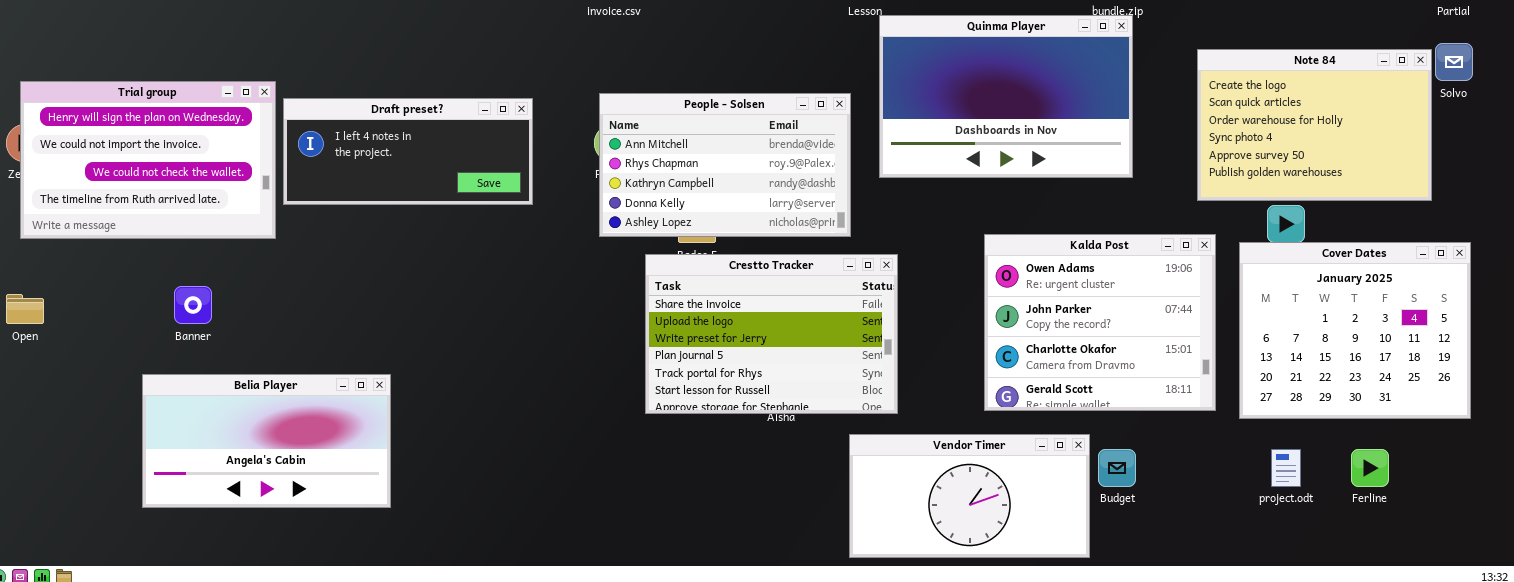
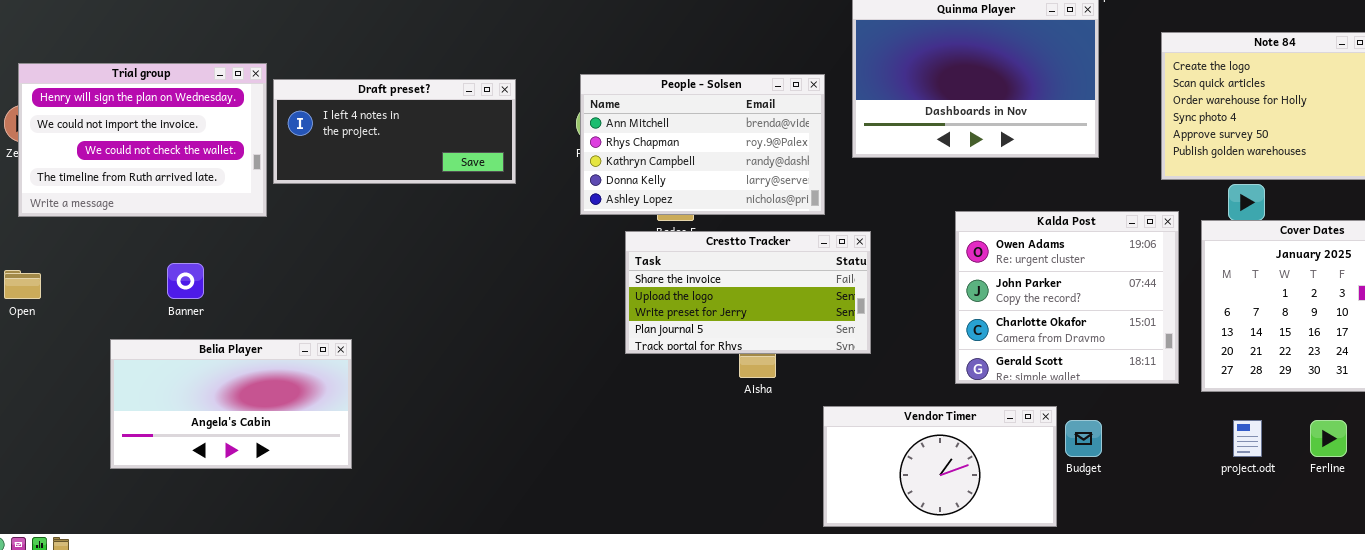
Crestto Tracker: [645,254,898,414] -> [625,231,871,354], resized
Belia Player: [142,374,391,508] -> [110,339,352,469], moved

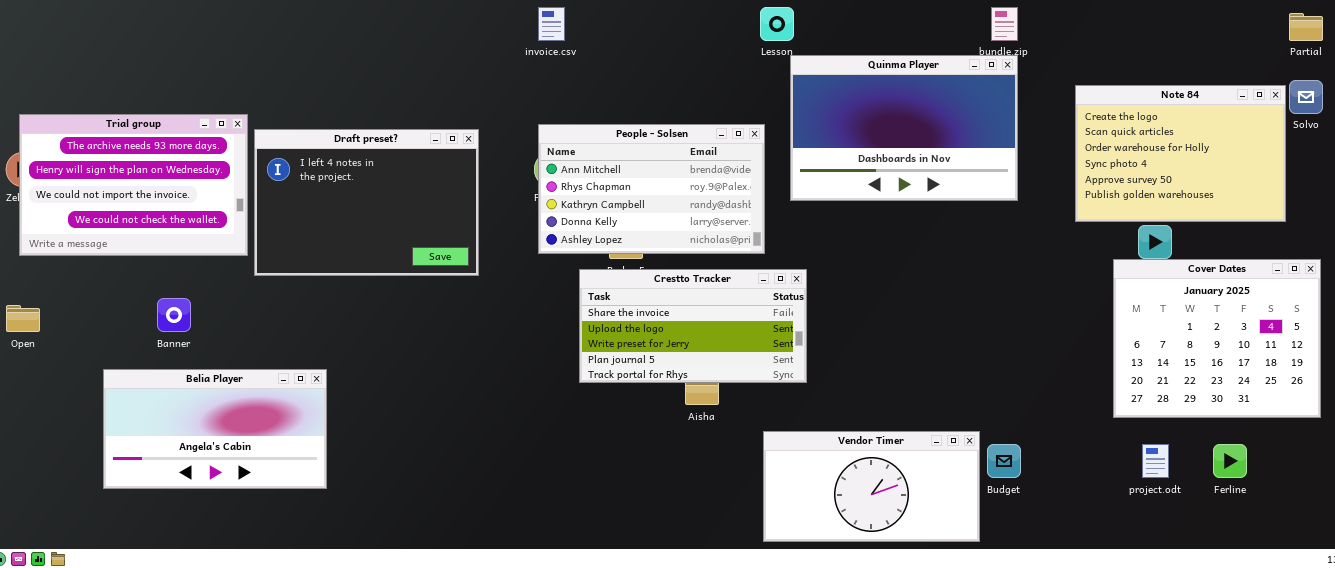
Trial group: [18,63,267,217] -> [19,114,248,256], scrolled up 1 row
Draft preset?: [273,79,516,184] -> [254,129,479,276], resized
Kalda Post: [955,211,1179,384] -> none, closed

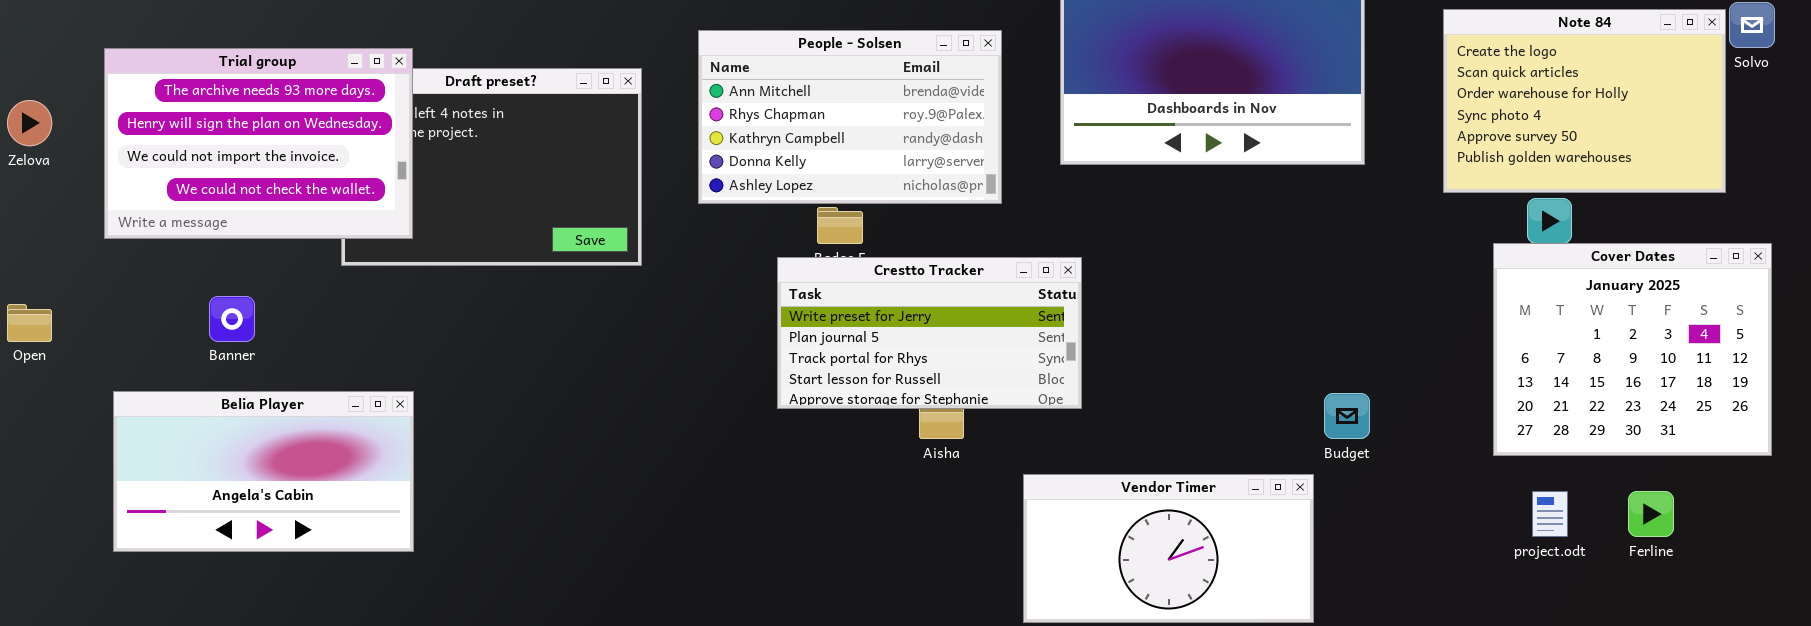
Trial group: [19,114,248,256] -> [104,48,413,239], moved
People - Solsen: [538,124,765,254] -> [698,30,1002,204], moved
Crestto Tracker: [579,269,807,383] -> [777,257,1082,409], scrolled down 2 rows
Belia Player: [103,369,327,489] -> [113,391,414,552], moved
Budget: [987,444,1021,478] -> [1324,393,1370,439], moved

